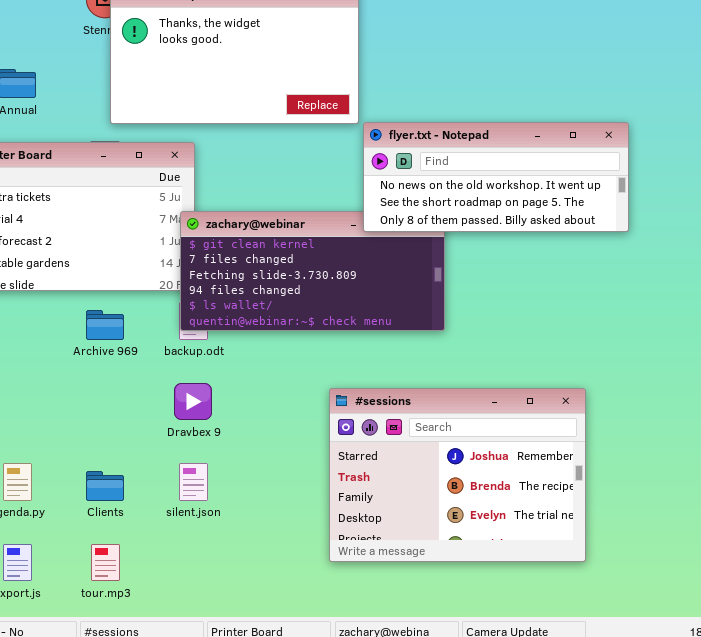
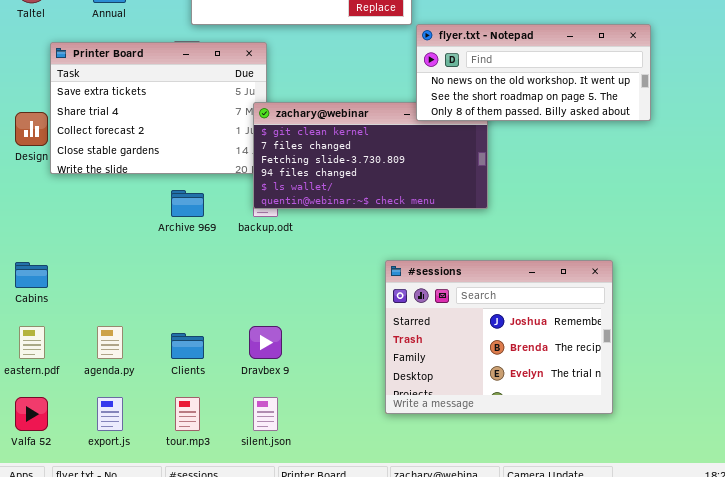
Dravbex 9: [174,383,212,420] -> [249,326,282,359], moved
silent.json: [179,463,208,501] -> [253,397,278,431], moved

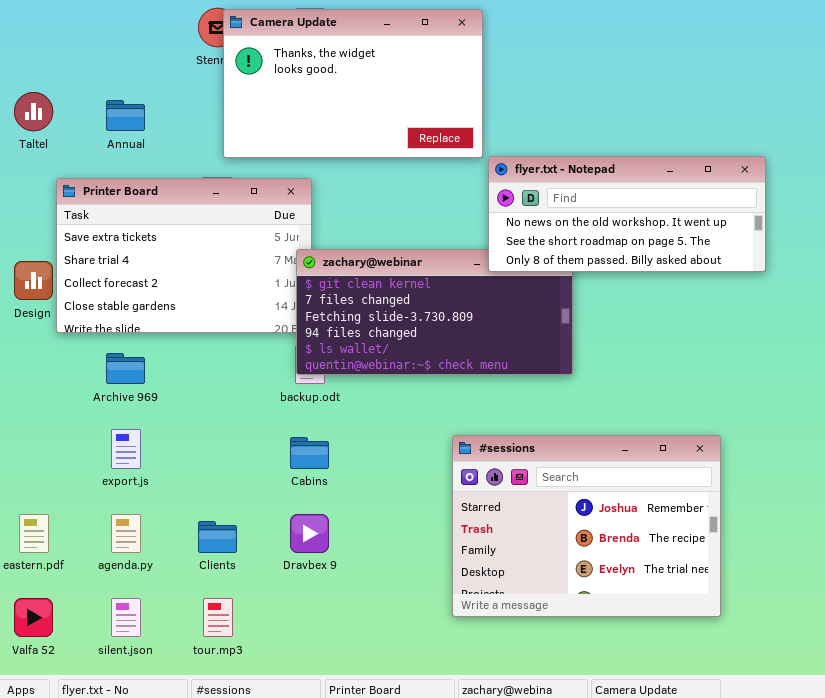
Archive 969: [171,190,204,217] -> [106,353,145,384], moved
Cabins: [15,262,48,288] -> [290,437,329,469], moved
export.js: [97,397,123,431] -> [111,429,141,469], moved
silent.json: [253,397,278,431] -> [111,598,141,637], moved

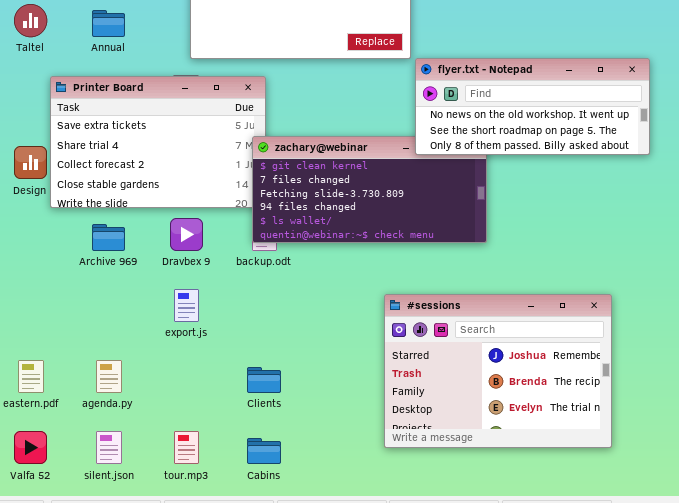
export.js: [111,429,141,469] -> [174,289,199,322], moved
Cabins: [290,437,329,469] -> [247,438,281,464], moved
Dravbex 9: [290,514,329,553] -> [170,218,203,251], moved
Clients: [198,521,237,553] -> [247,367,281,393], moved

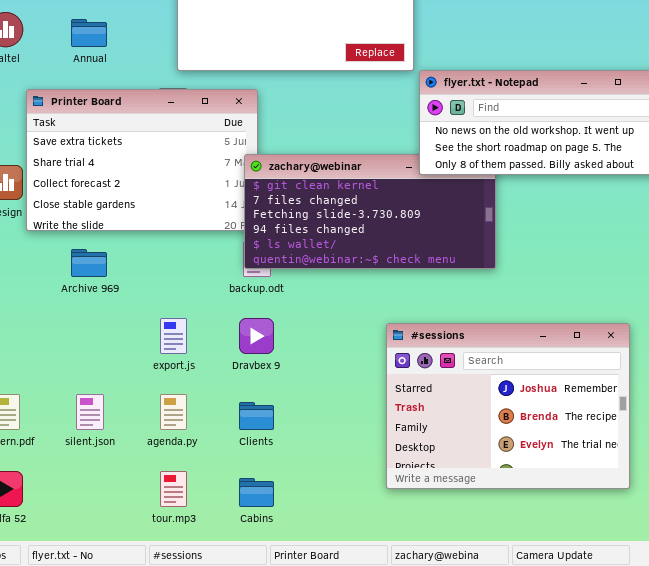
Dravbex 9: [170,218,203,251] -> [239,318,274,354], moved
agenda.py: [96,360,122,393] -> [160,394,187,430], moved
silent.json: [96,431,122,464] -> [76,394,104,430], moved

